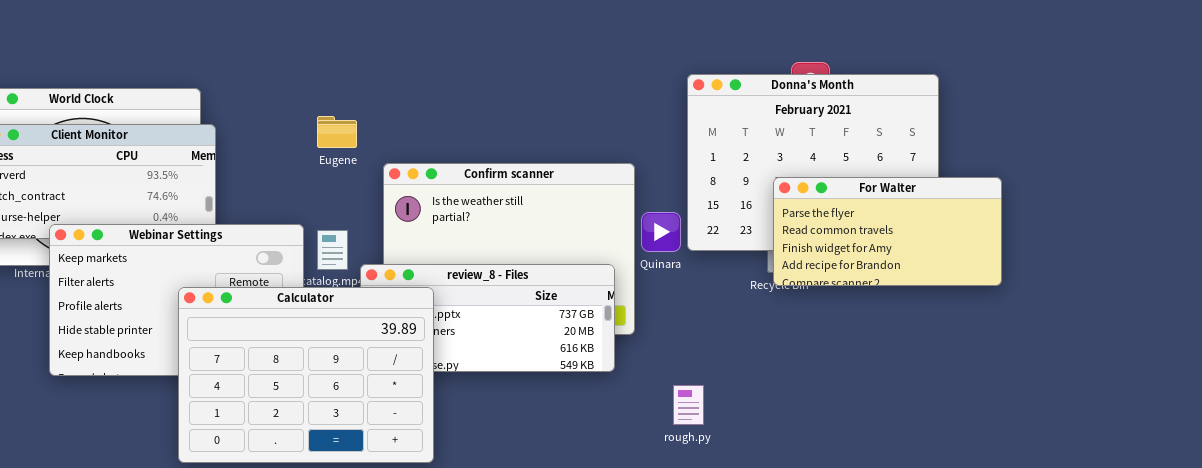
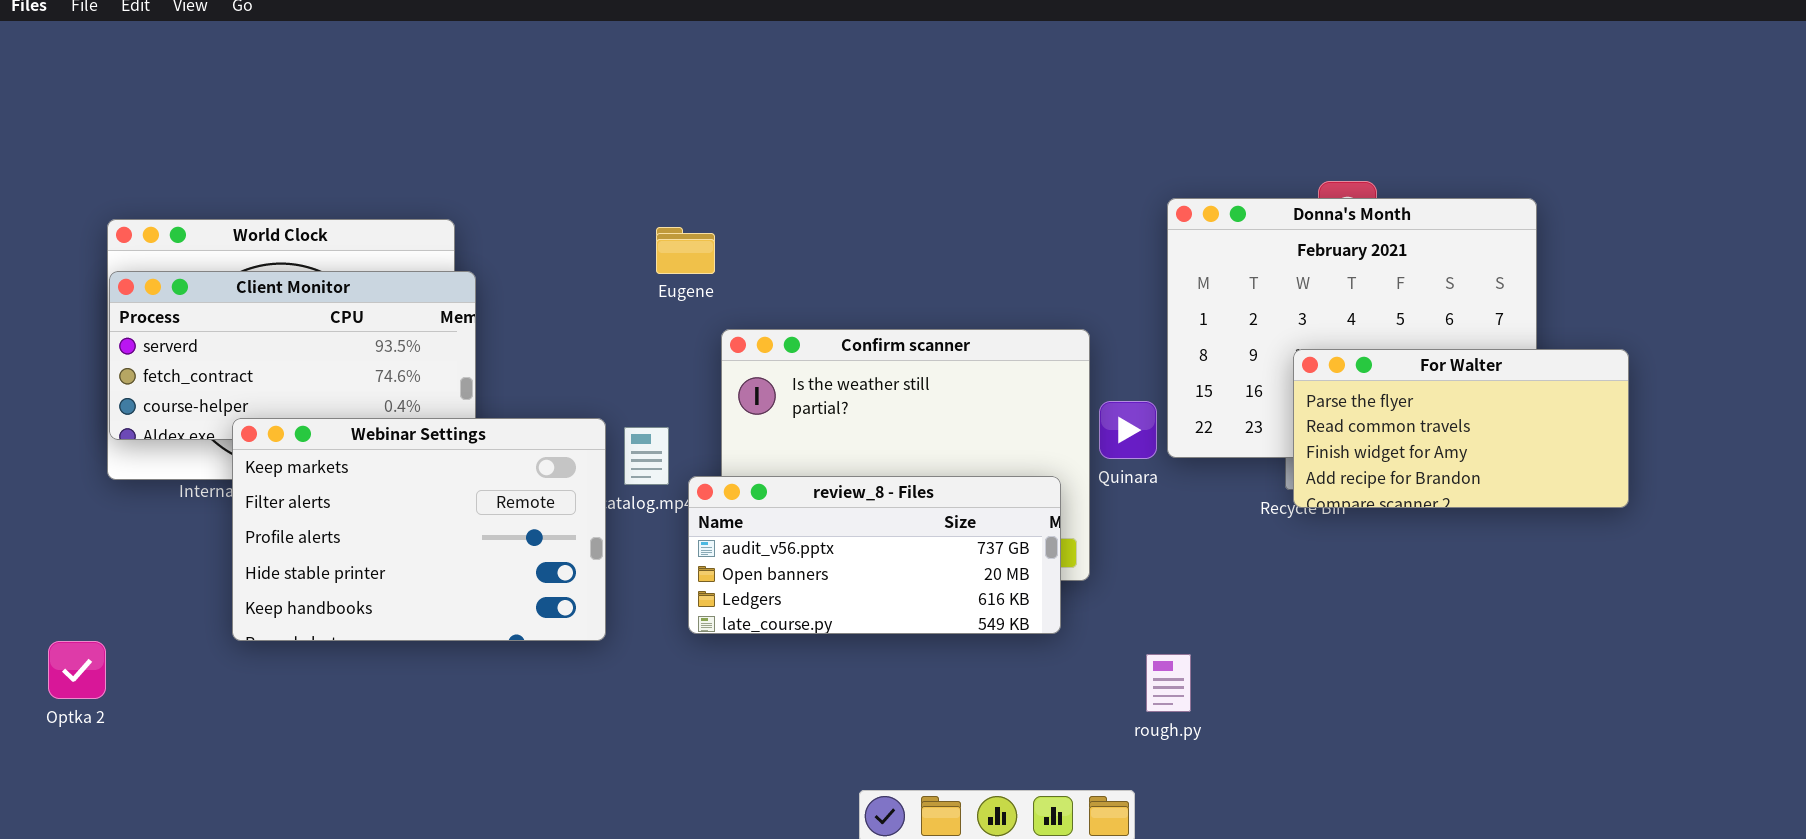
Eugene: [317,116,357,148] -> [656,227,715,274], moved
Calculator: [178,287,434,463] -> none, closed

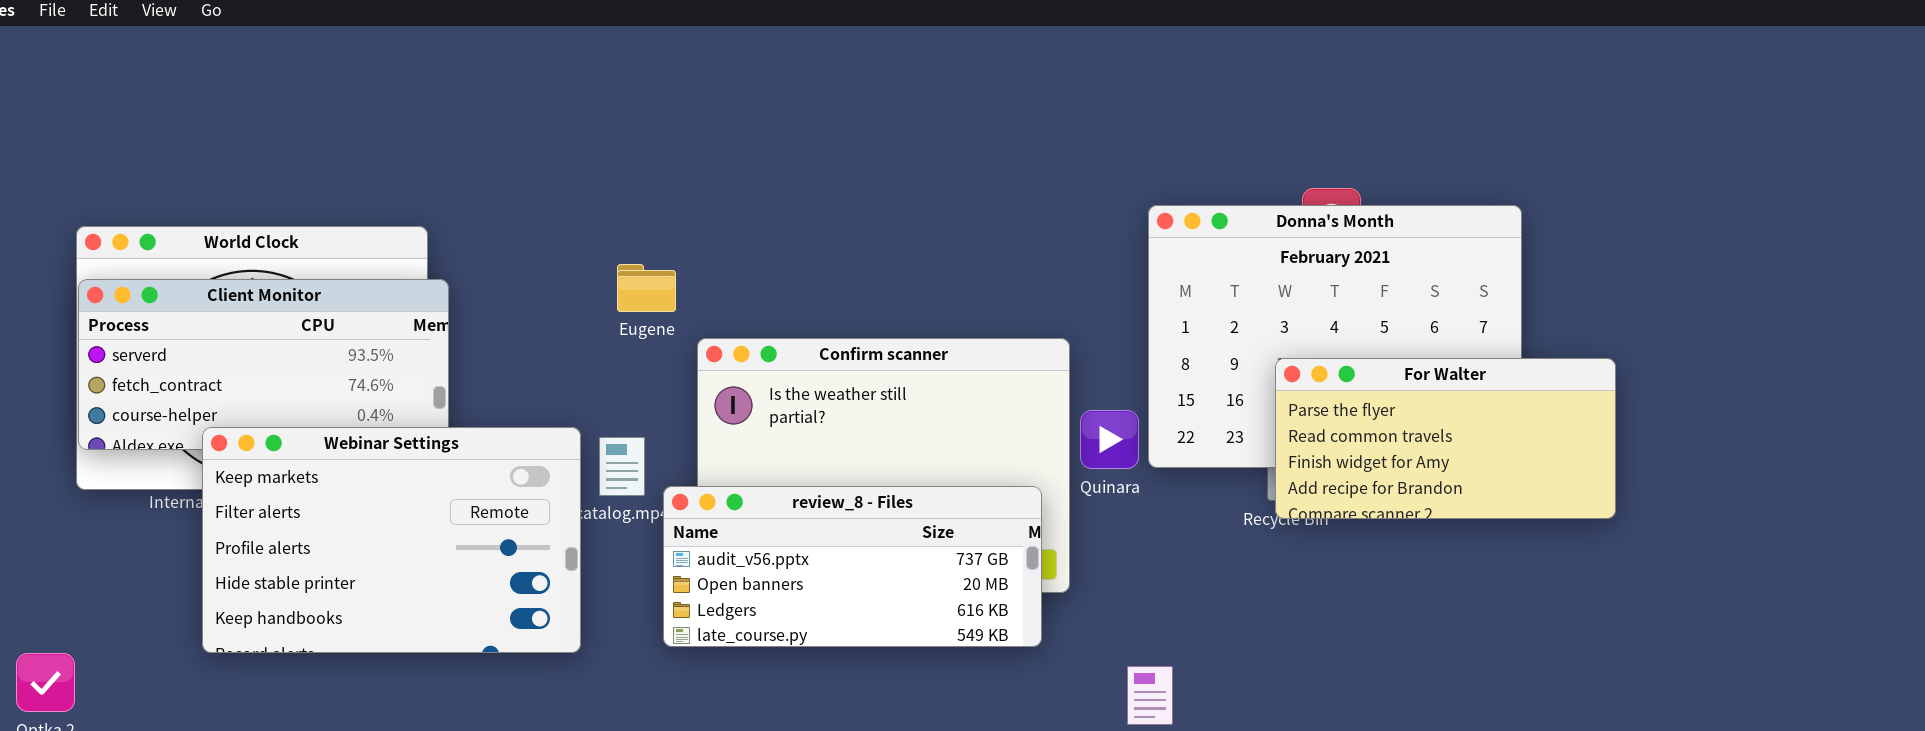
Eugene: [656,227,715,274] -> [617,264,676,312], moved

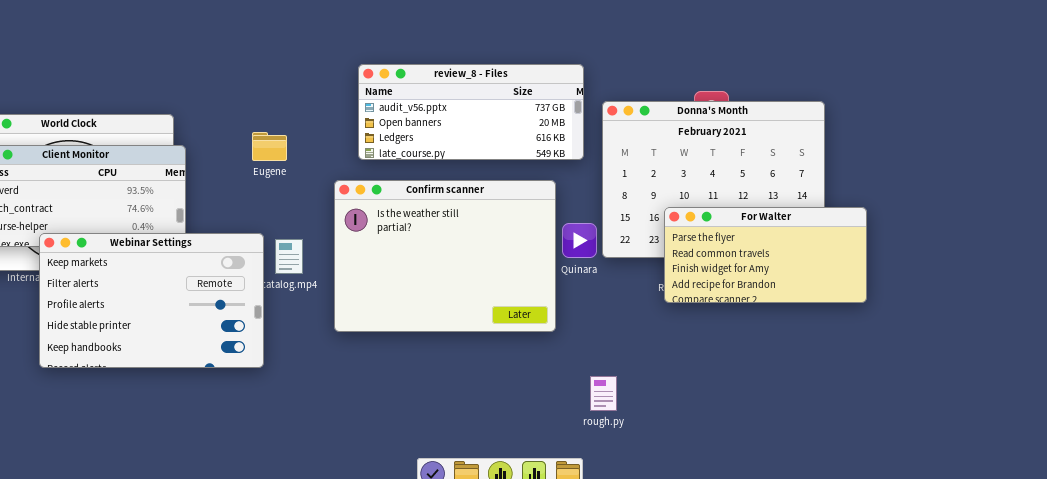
Eugene: [617,264,676,312] -> [252,132,287,161], moved
For Walter: [1275,358,1616,519] -> [664,207,867,303], moved
review_8 - Files: [663,486,1042,647] -> [358,64,584,160], moved

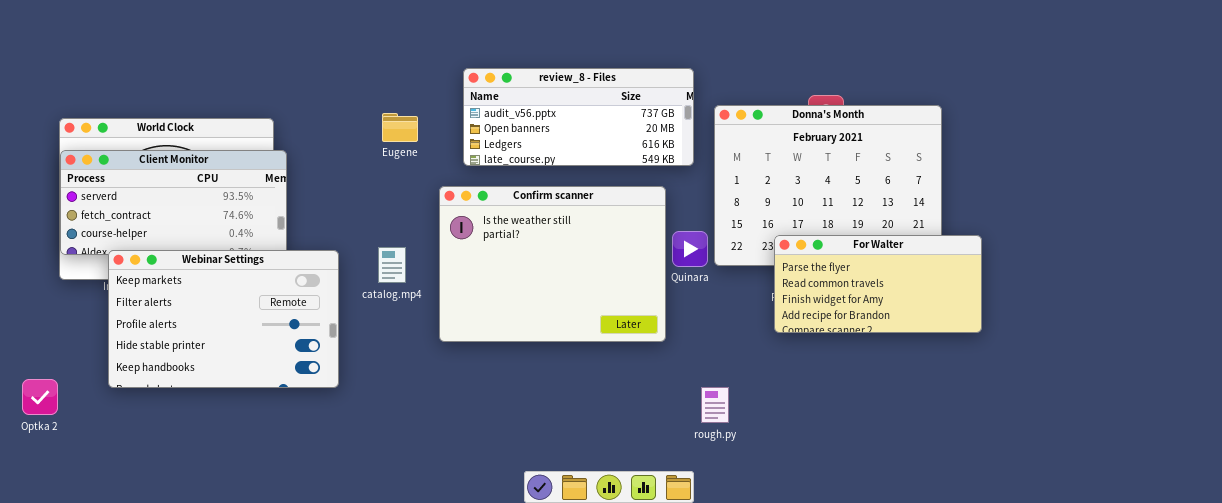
Eugene: [252,132,287,161] -> [382,113,418,142], moved
For Walter: [664,207,867,303] -> [774,235,982,333], moved
Webinar Settings: [39,233,264,368] -> [108,250,339,388], moved

